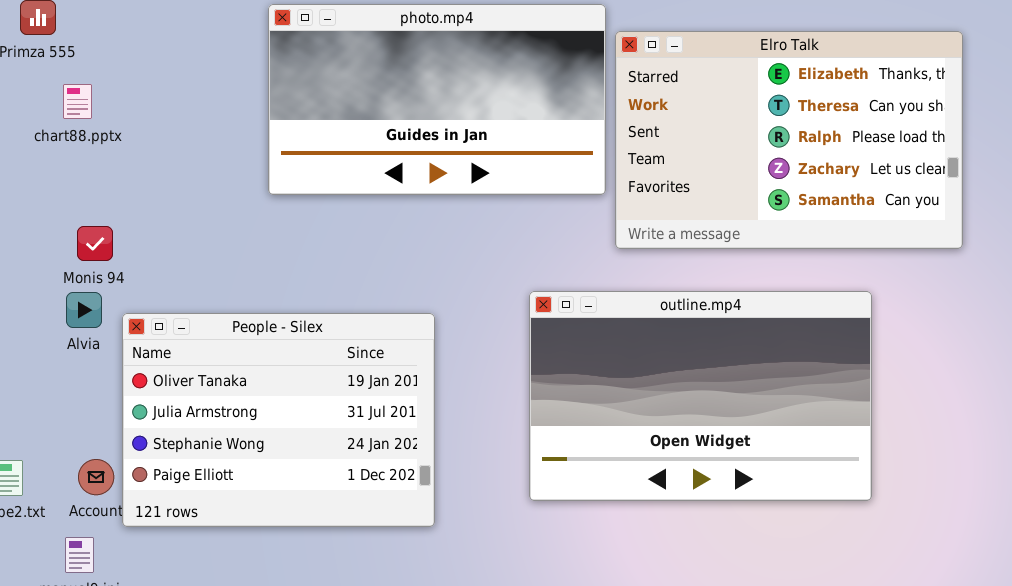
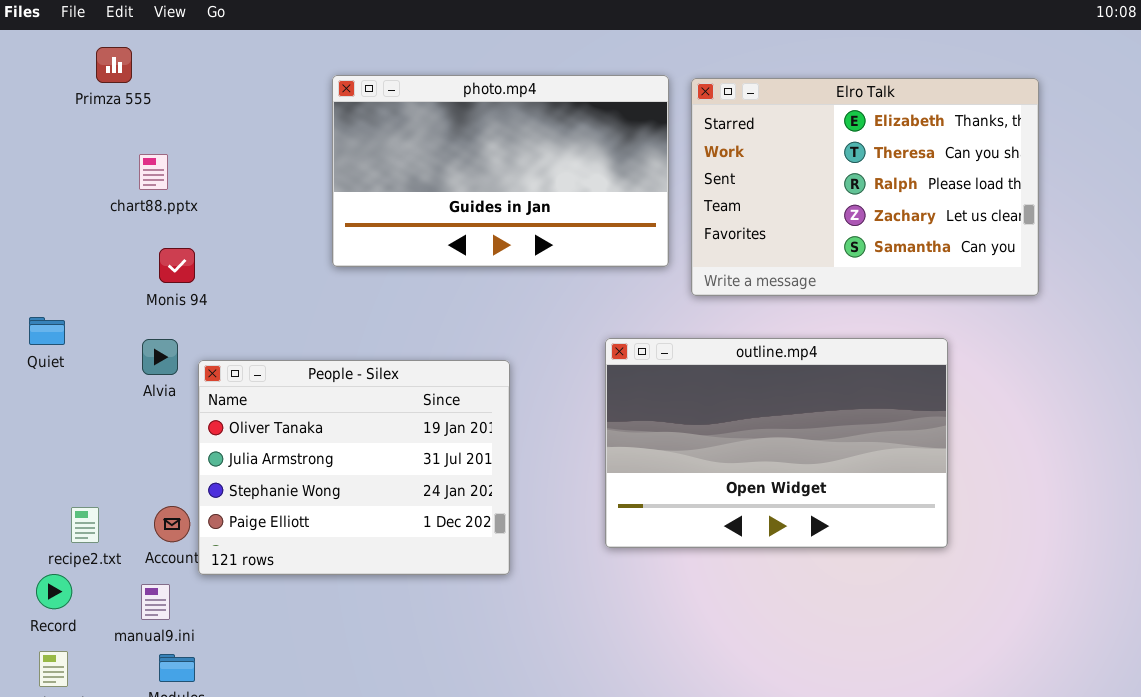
photo.mp4: [268,4,606,195] -> [332,75,669,267], moved
chart88.pptx: [63,84,92,119] -> [139,154,168,190], moved
Monis 94: [77,226,113,261] -> [159,248,195,283], moved

